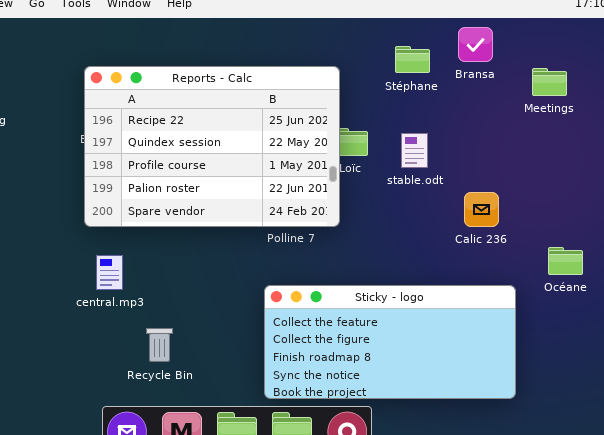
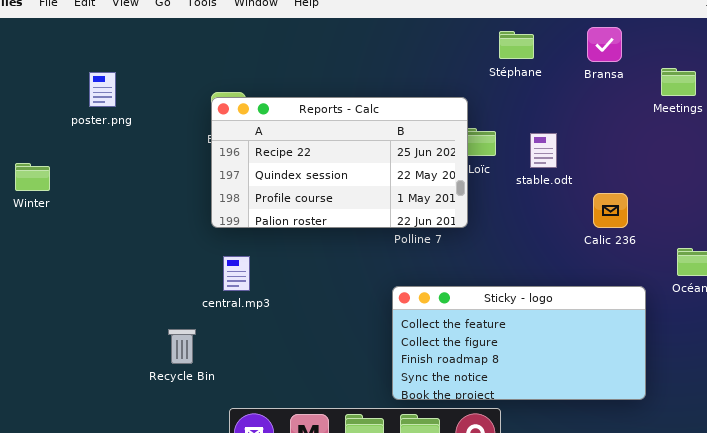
Stéphane: [395,46,430,73] -> [499,31,534,59], moved
Reports - Calc: [84,66,340,227] -> [211,97,468,228], resized
Recycle Bin: [146,328,173,362] -> [168,329,196,364], moved

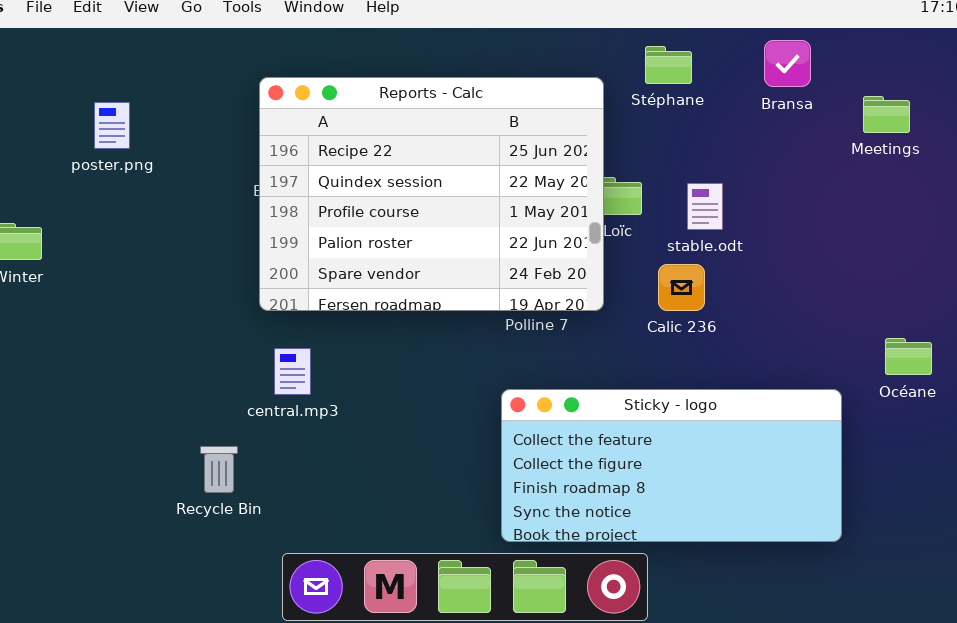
Reports - Calc: [211,97,468,228] -> [259,77,604,311], resized
Calic 236: [593,193,628,228] -> [658,264,705,311], moved

